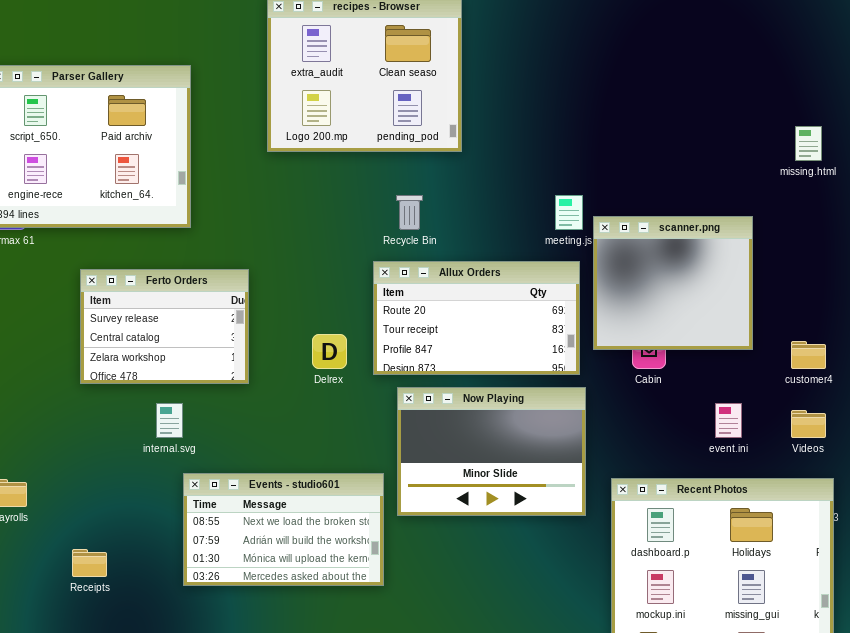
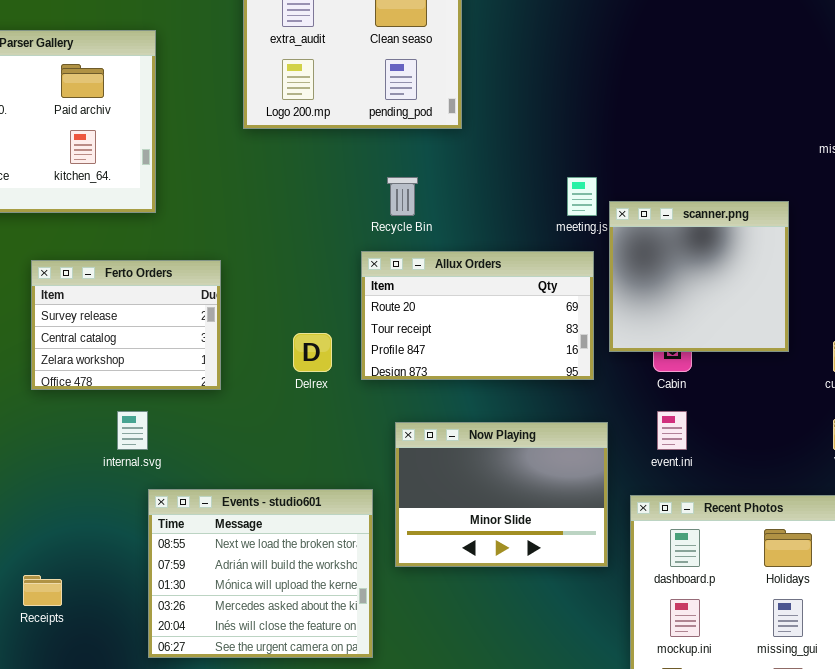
Now Playing: [397,387,586,516] -> [395,422,608,567], moved
event.ini: [715,403,742,438] -> [657,411,687,450], moved
Events - studio601: [183,473,384,586] -> [148,489,373,658], resized

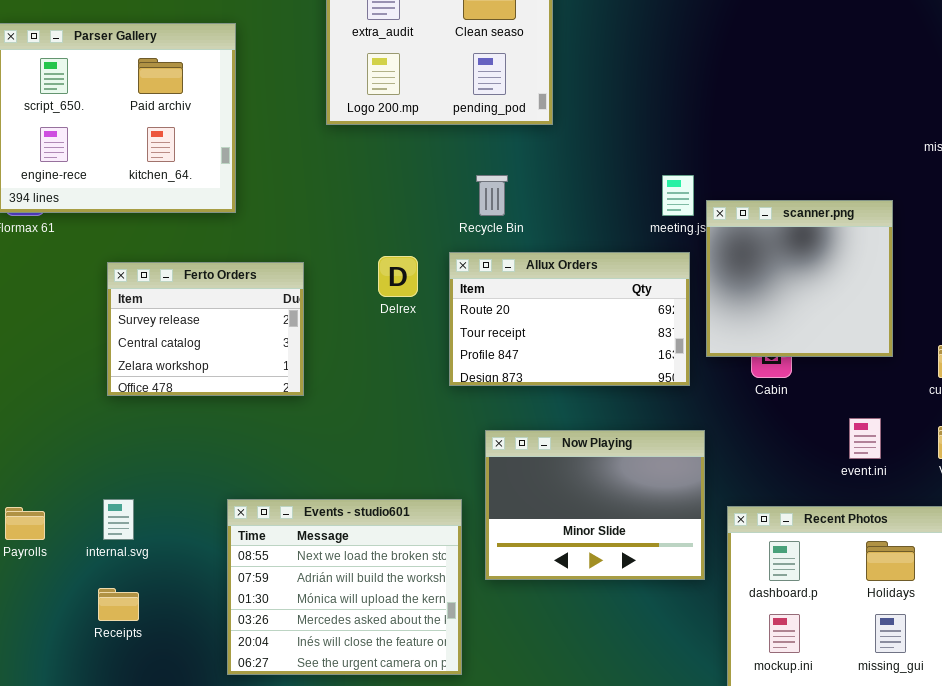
Delrex: [293,333,332,372] -> [378,256,418,297], moved
internal.svg: [117,411,148,450] -> [103,499,134,540], moved
event.ini: [657,411,687,450] -> [849,418,881,459], moved

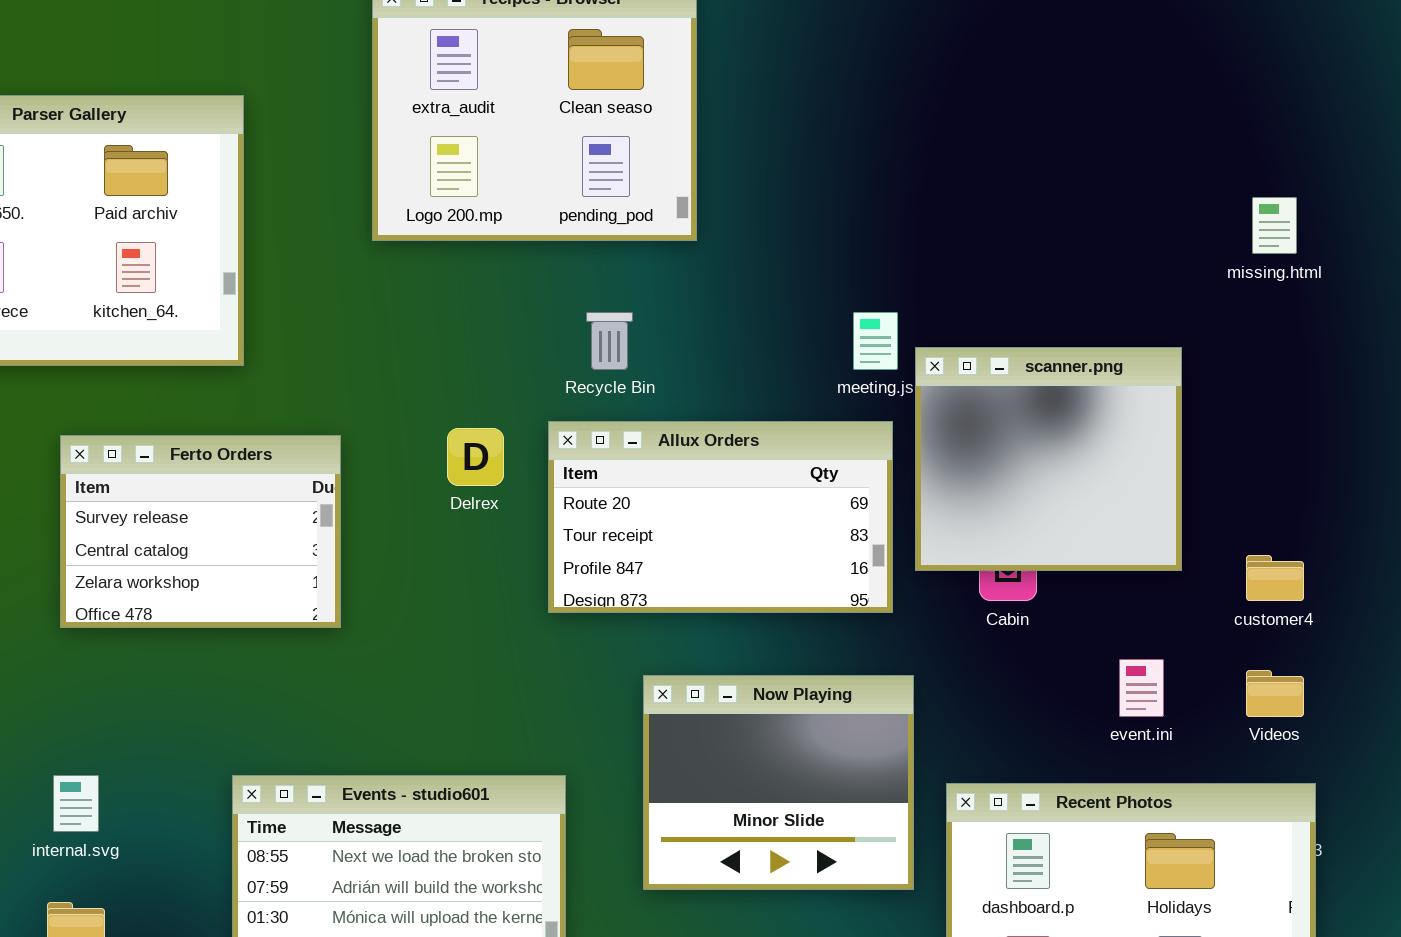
Now Playing: [485,430,705,580] -> [643,675,914,890], resized

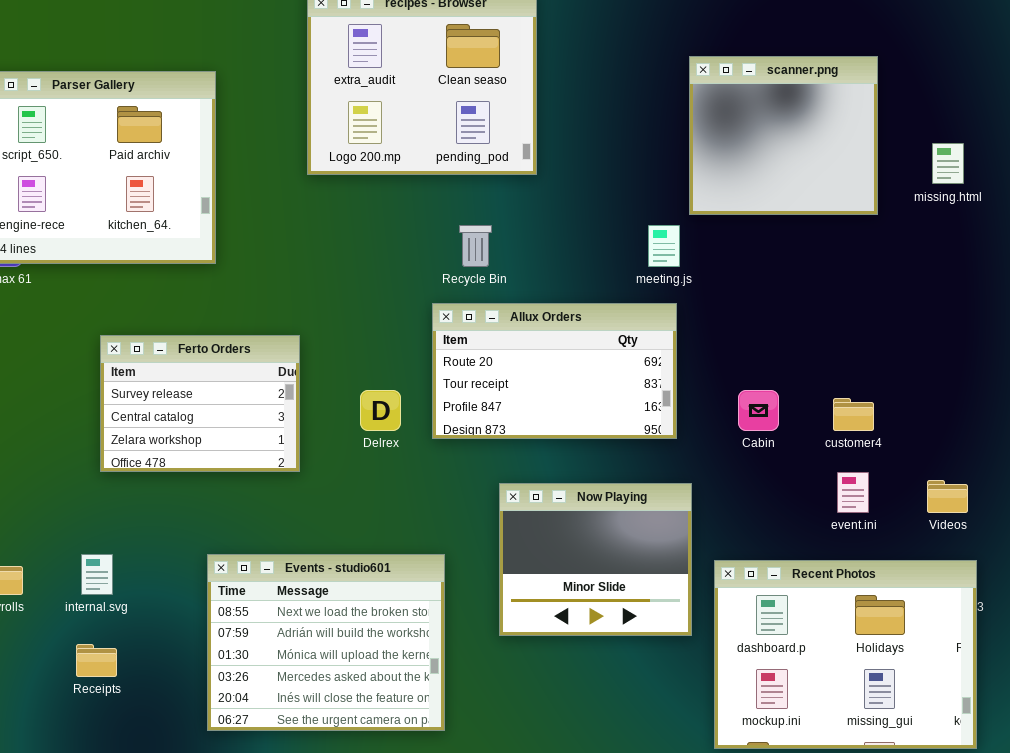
scanner.png: [915,347,1182,571] -> [689,56,878,215], moved
Delrex: [447,428,504,486] -> [360,390,401,431], moved
Ferto Orders: [60,435,341,628] -> [100,335,300,472], moved
customer4: [1246,555,1304,601] -> [833,398,874,431], moved

